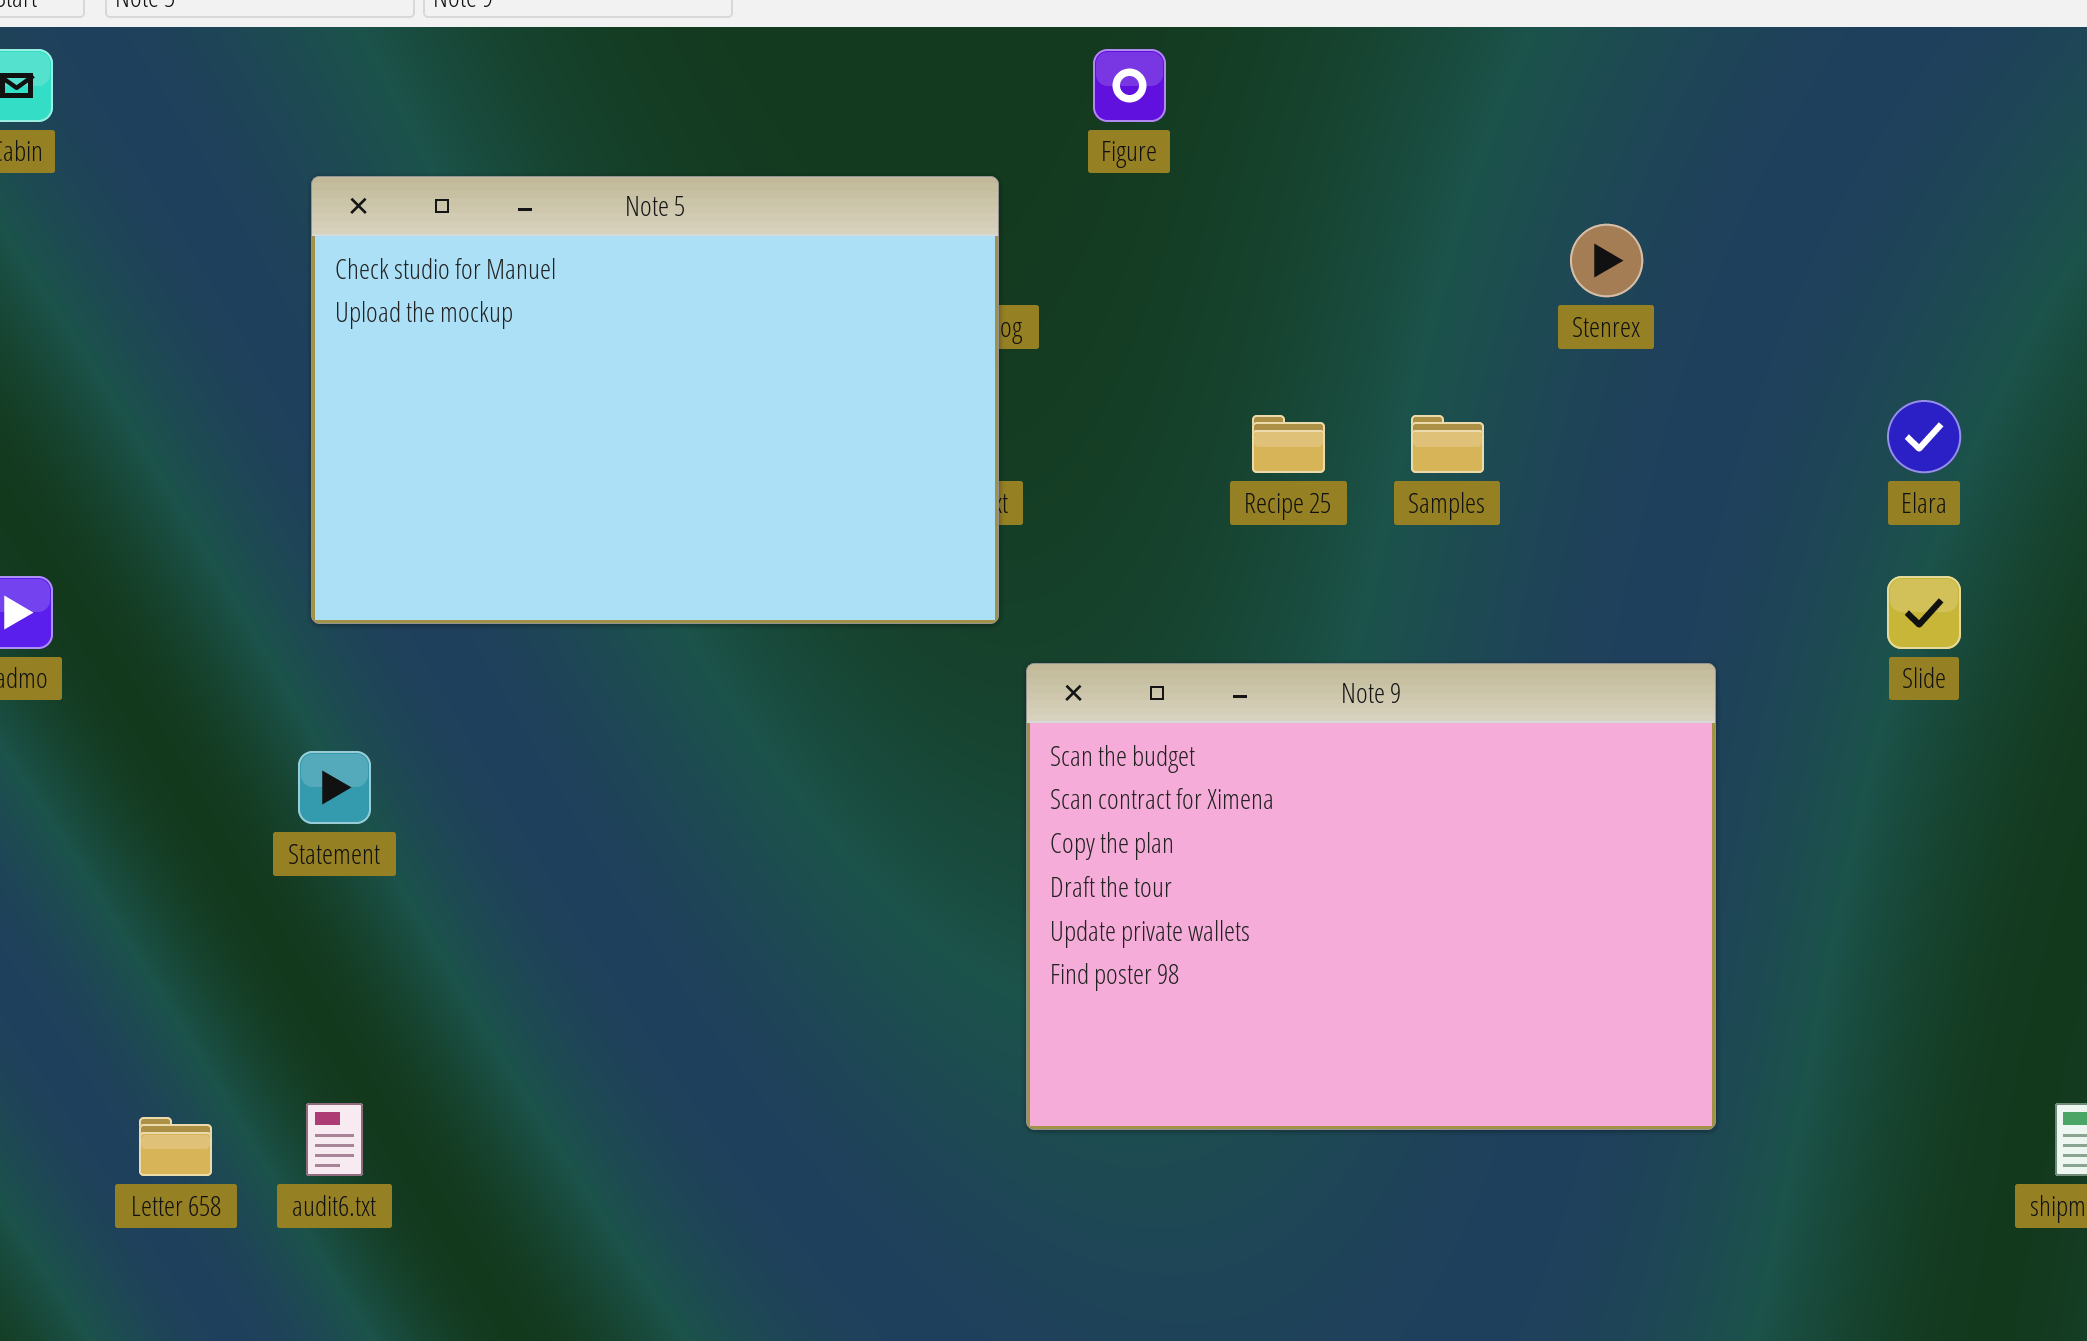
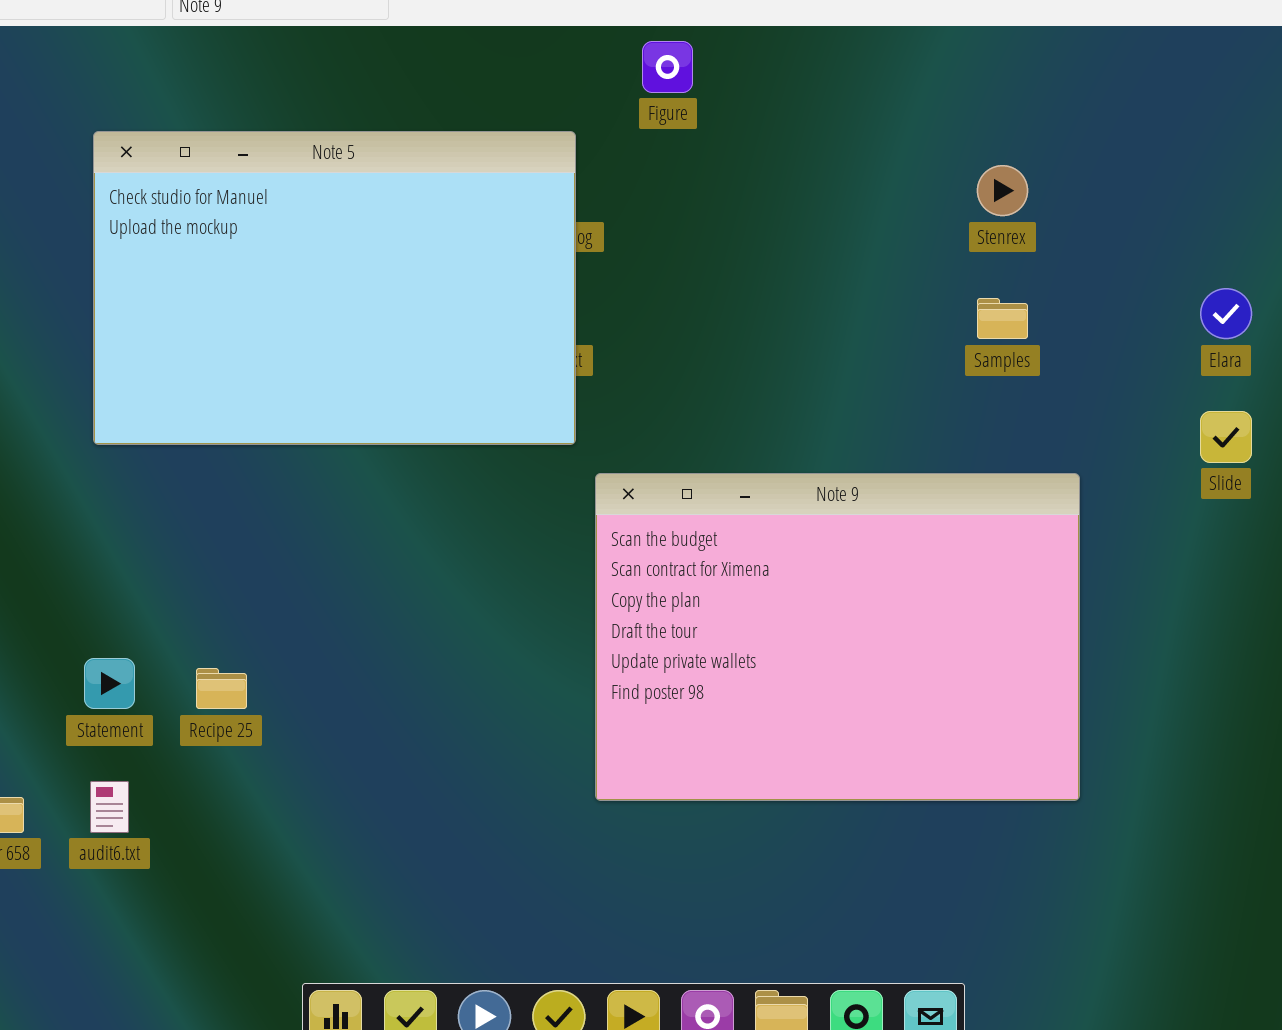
Recipe 25: [1252,415,1325,473] -> [196,668,247,709], moved
Samples: [1411,415,1484,473] -> [977,298,1028,339], moved
Statement: [298,751,371,824] -> [84,658,135,709], moved

